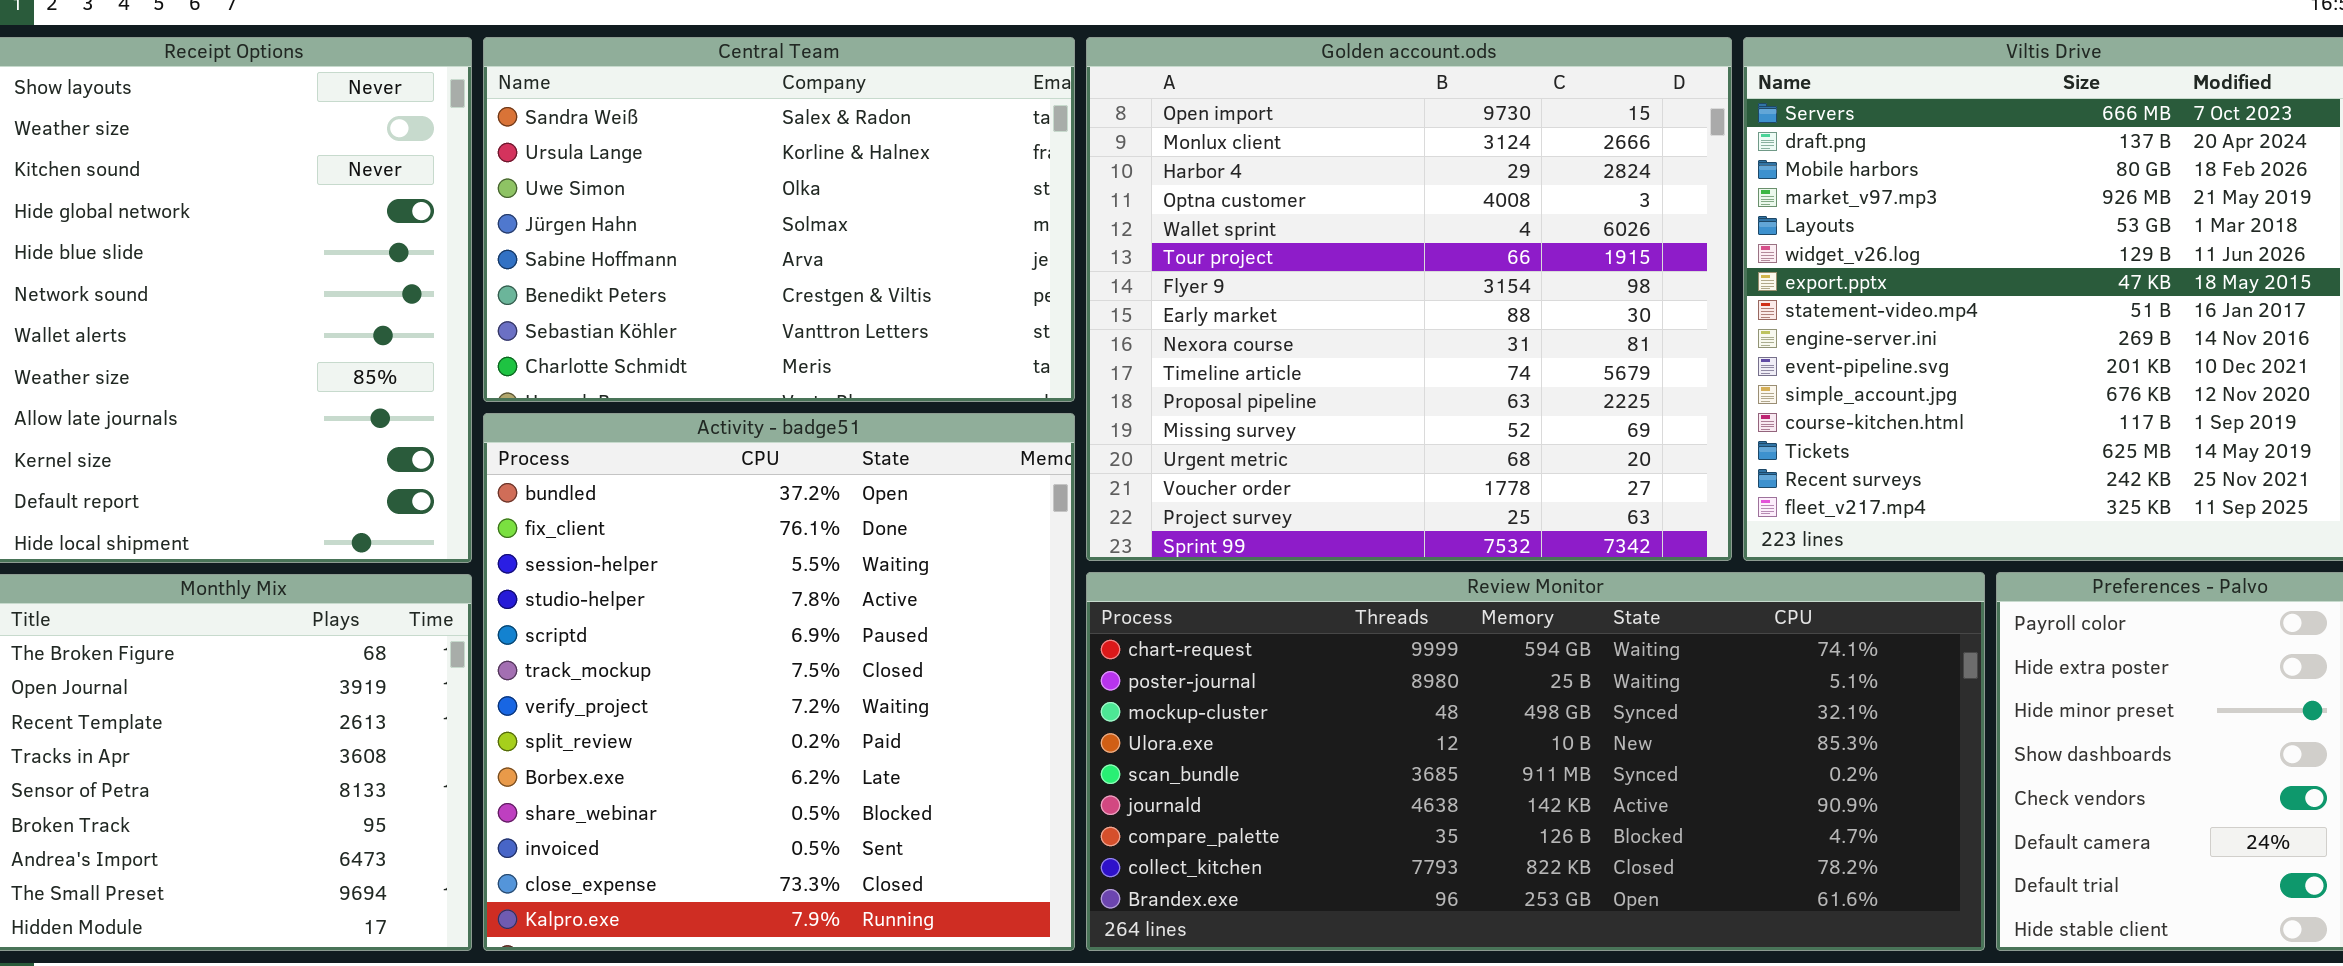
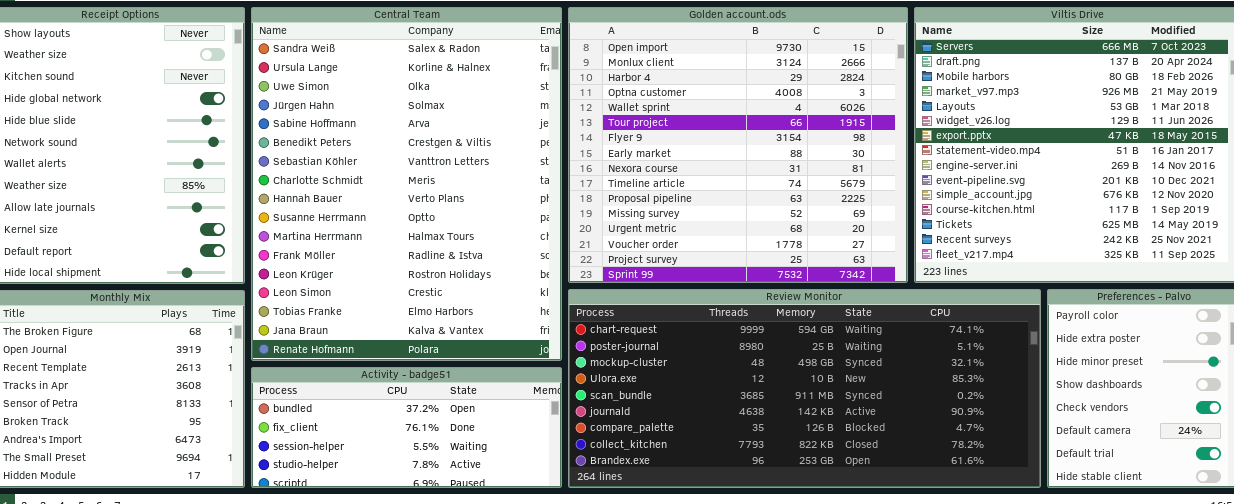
Central Team: [483,37,1075,402] -> [251,7,562,361], resized
Activity - badge51: [483,413,1075,951] -> [251,367,562,488], resized

